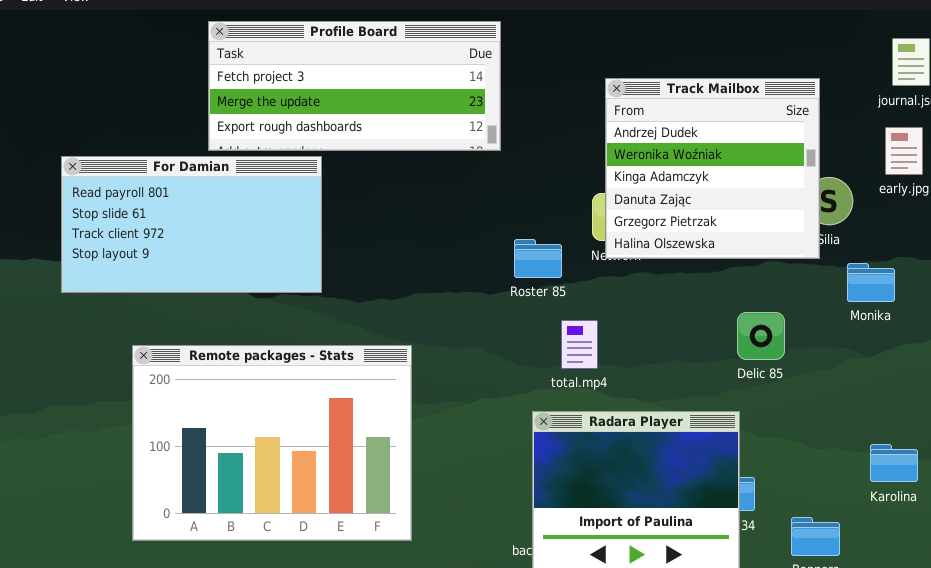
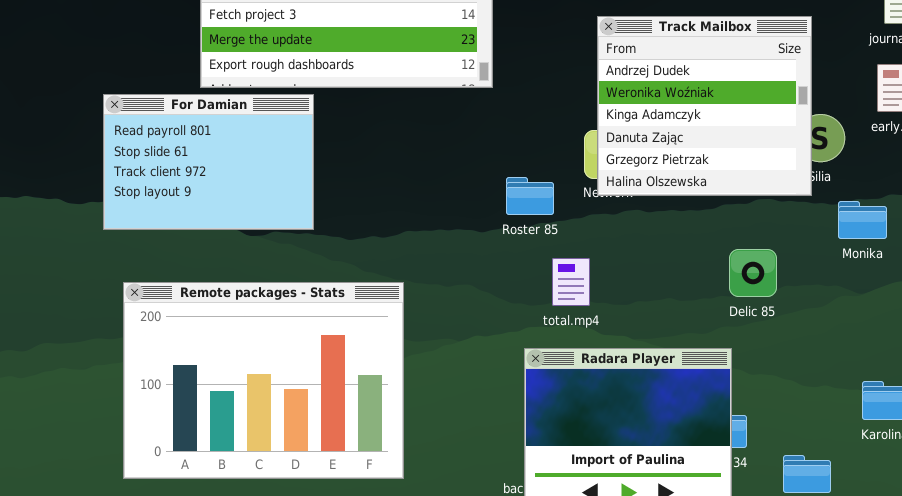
For Damian: [61,156,322,293] -> [103,94,314,230], resized

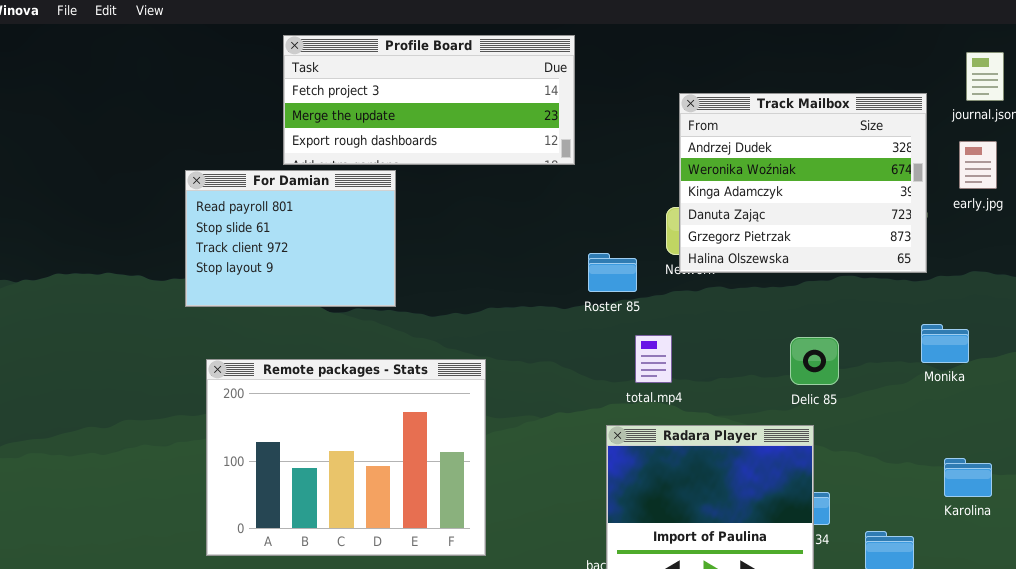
Track Mailbox: [597,16,812,196] -> [679,93,927,273], resized
Monika: [838,201,887,239] -> [921,324,969,363], moved
Delic 85: [729,249,777,297] -> [790,337,839,385], moved

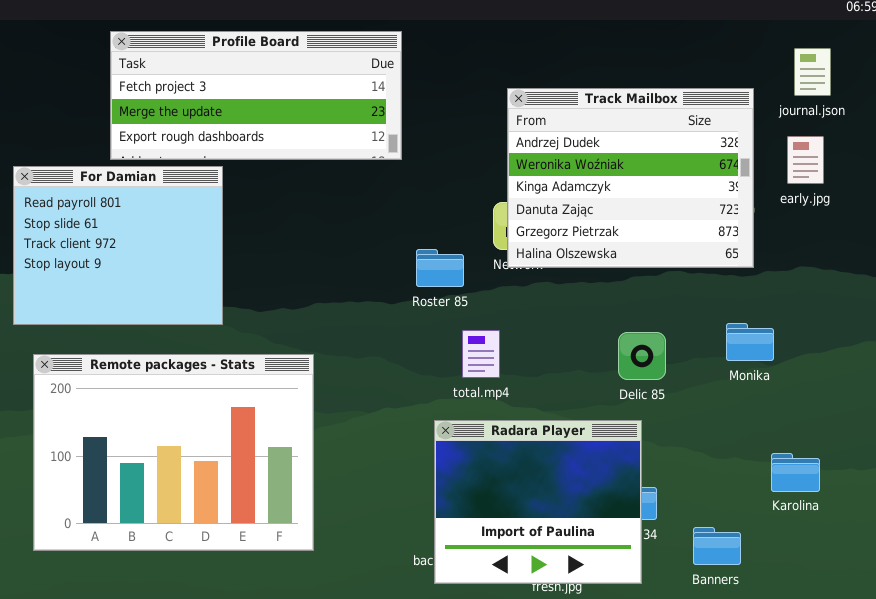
For Damian: [185,170,396,307] -> [13,166,223,325], resized
Monika: [921,324,969,363] -> [726,323,774,361], moved

